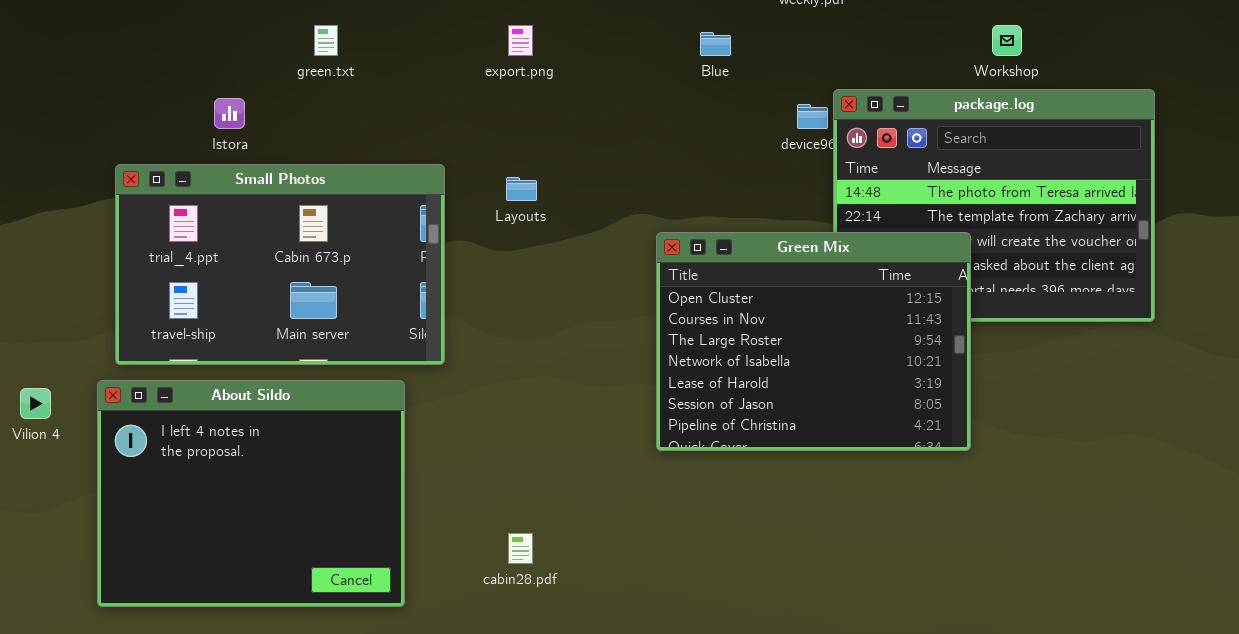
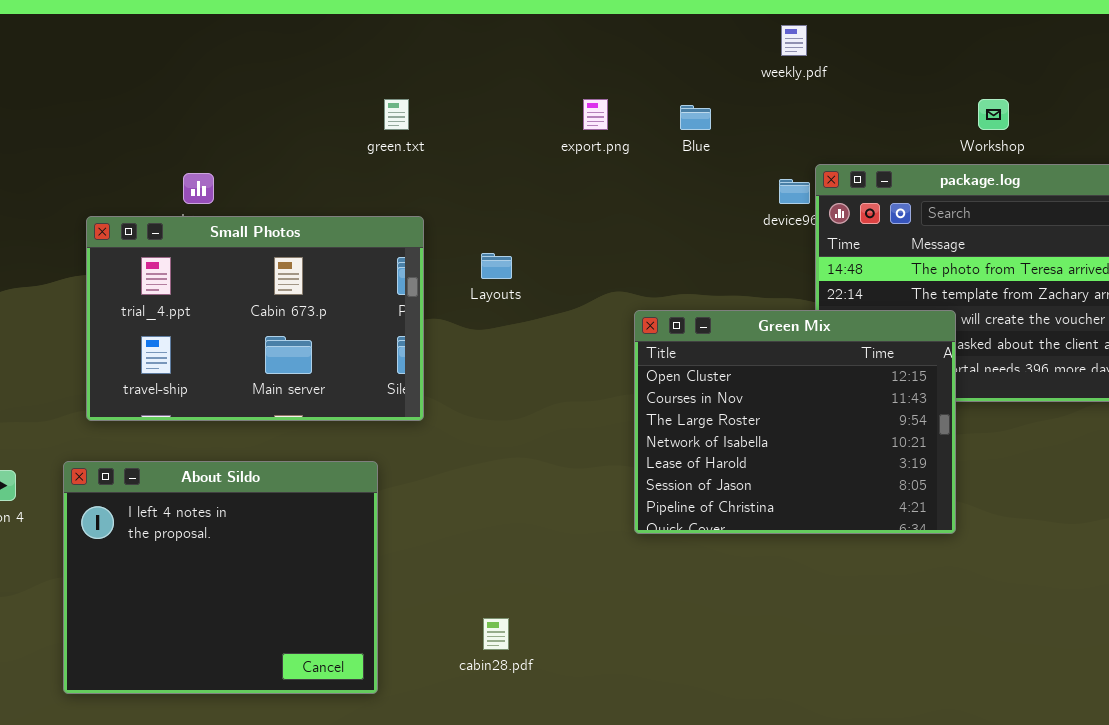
green.txt: [314,25,338,56] -> [384,99,409,130], moved
export.png: [508,25,533,56] -> [583,99,608,130], moved
Small Photos: [115,164,445,365] -> [86,216,424,421], moved

